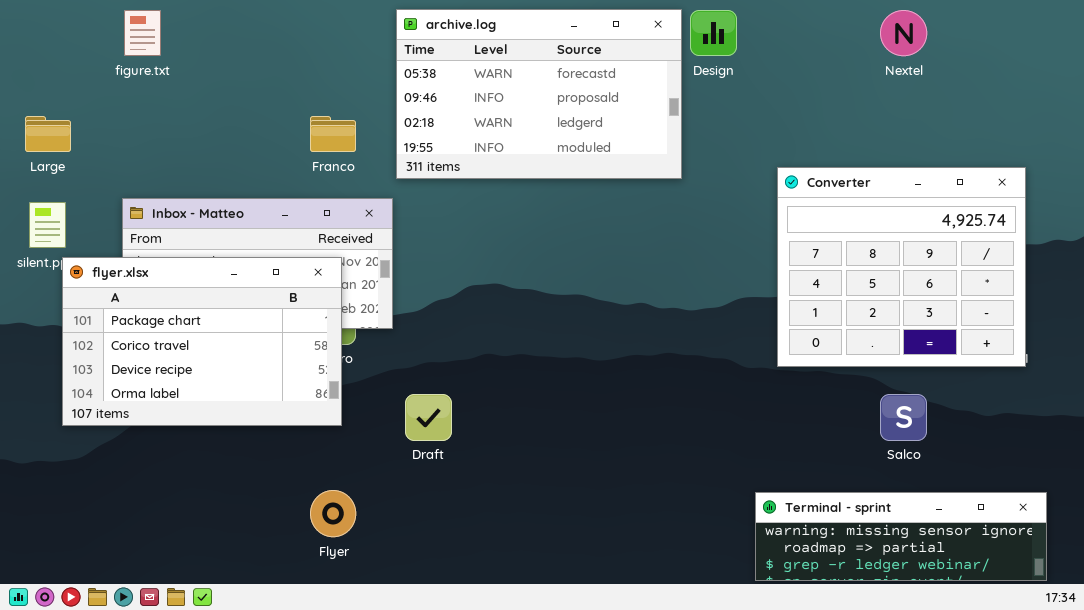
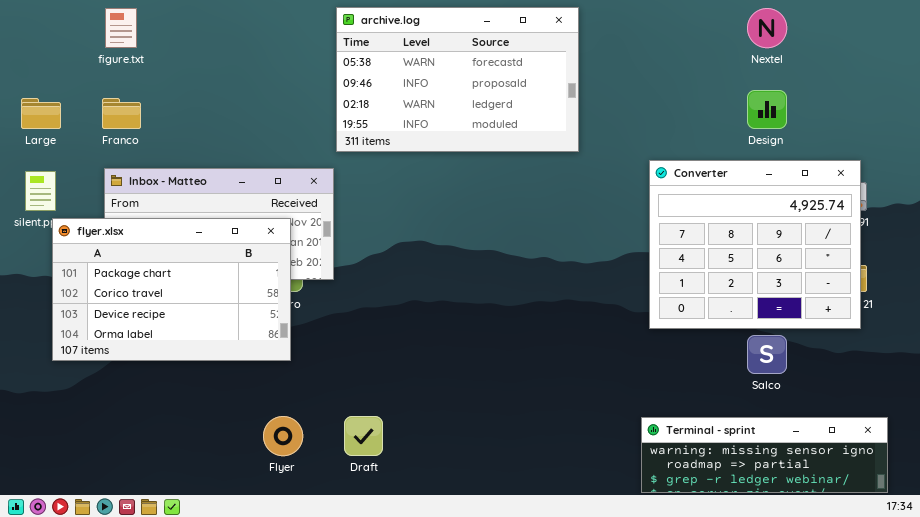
Design: [690,10,737,56] -> [747,90,787,129], moved
Franco: [310,116,356,152] -> [102,98,141,129], moved
Converter: [777,167,1026,367] -> [649,160,861,329], moved
Draft: [405,394,452,441] -> [344,416,383,456], moved

